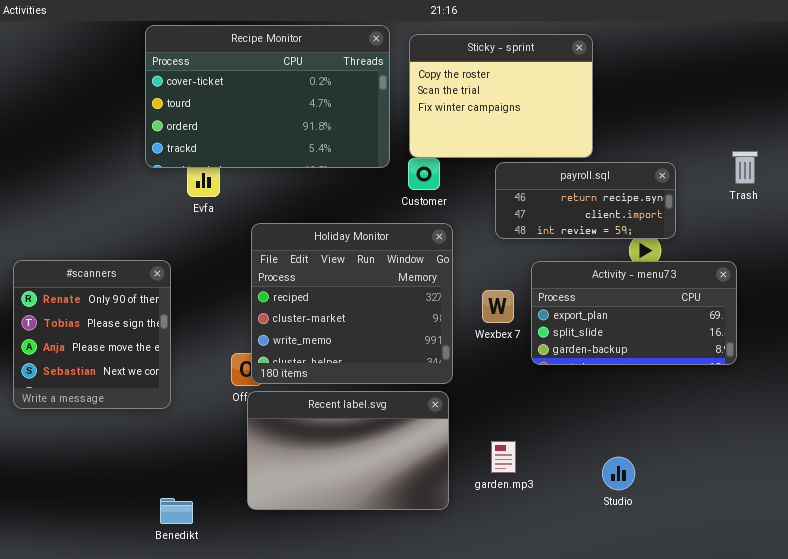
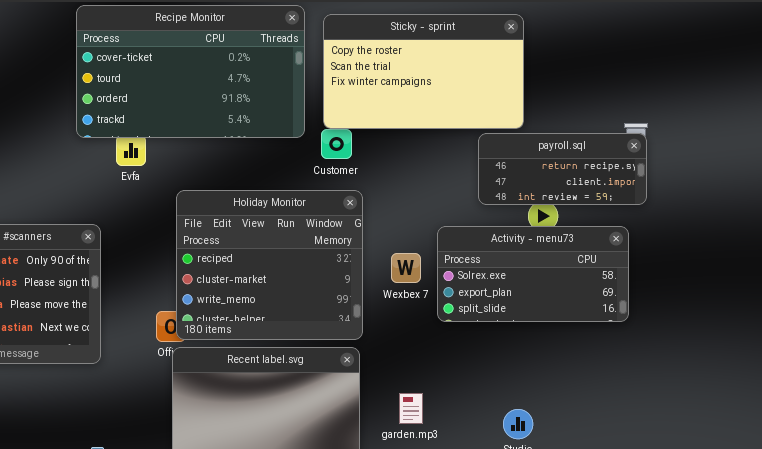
Sticky - sprint: [409,34,593,158] -> [323,14,524,129], resized
payroll.sql: [495,162,676,239] -> [478,133,647,205], moved
Activity - menu73: [531,261,737,365] -> [437,226,629,322], scrolled up 1 row

